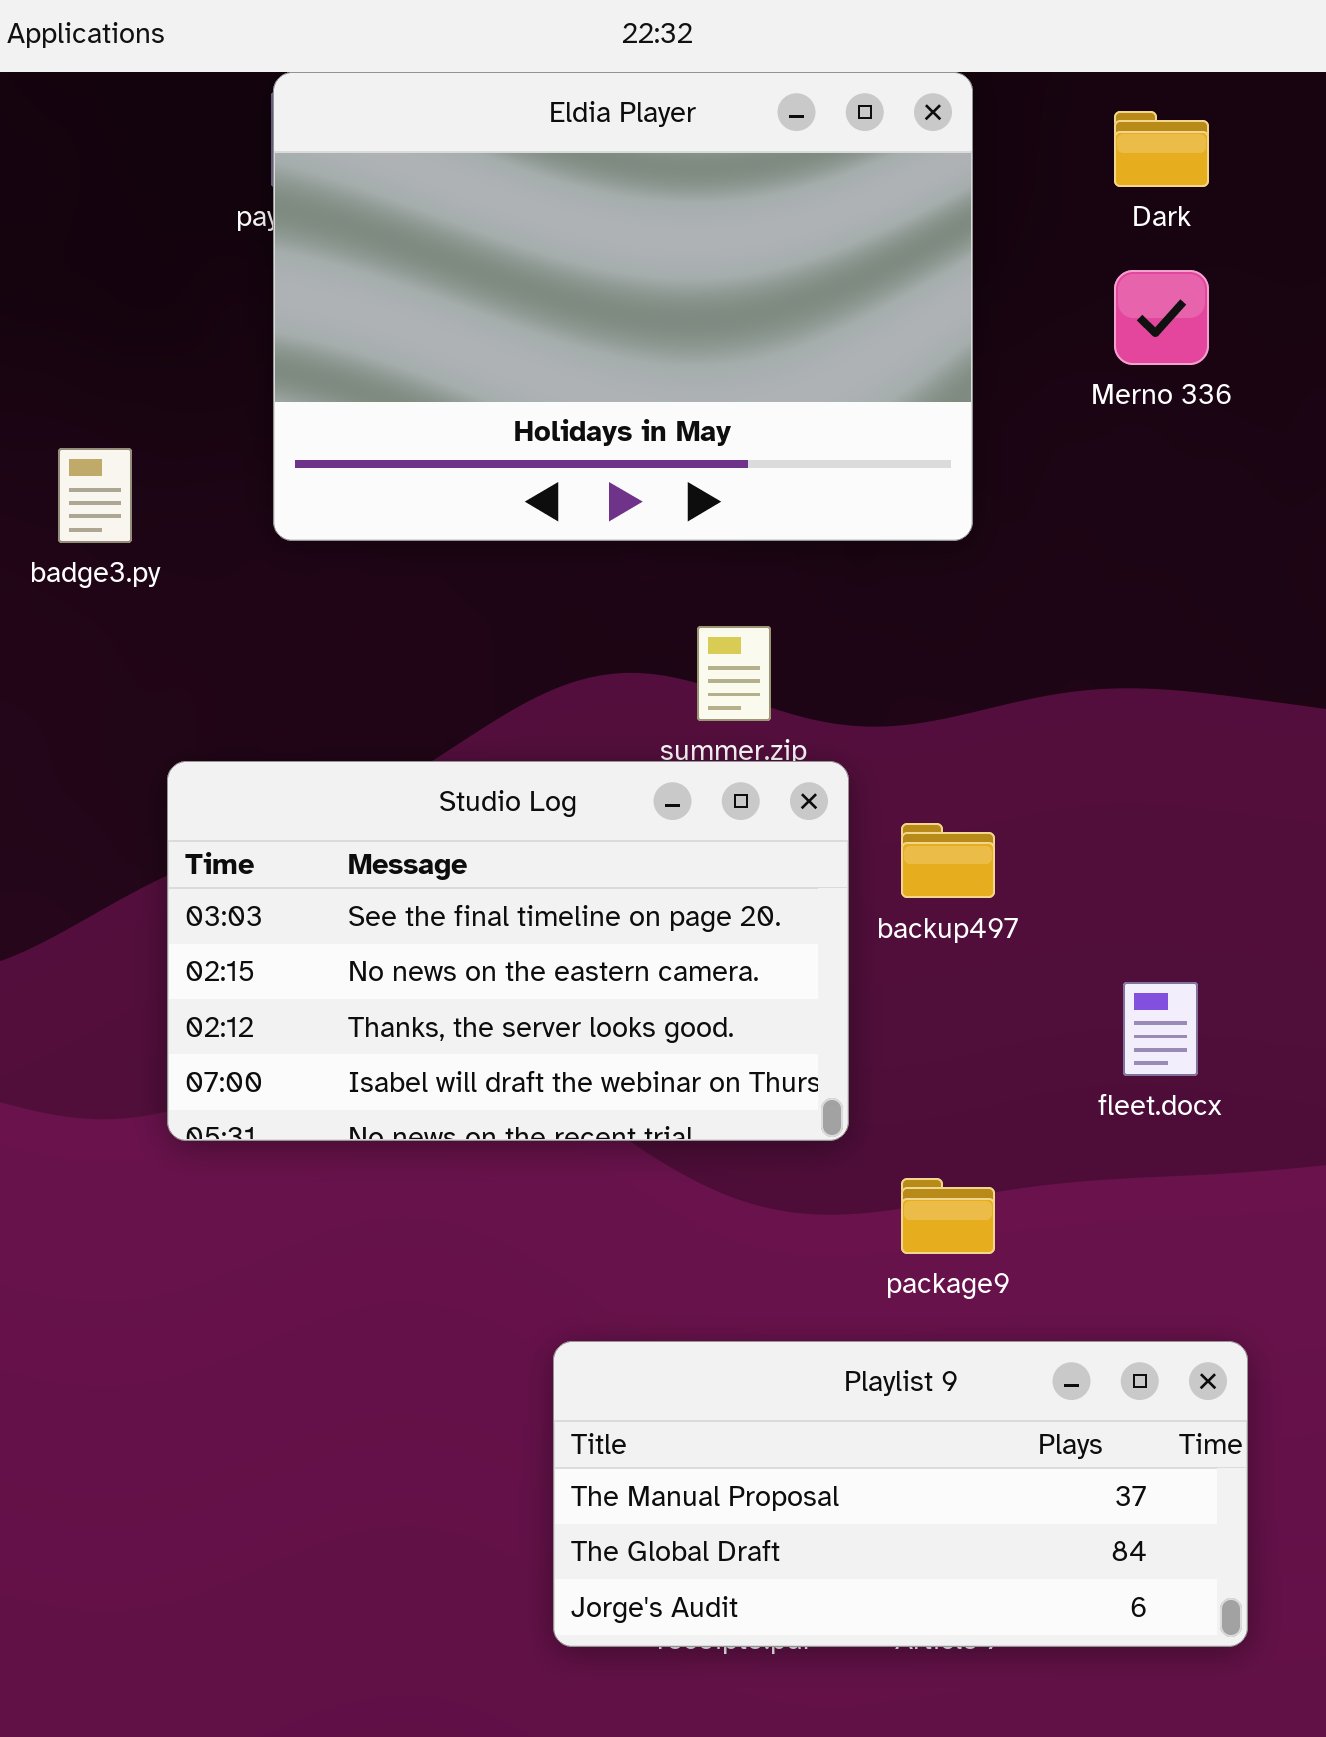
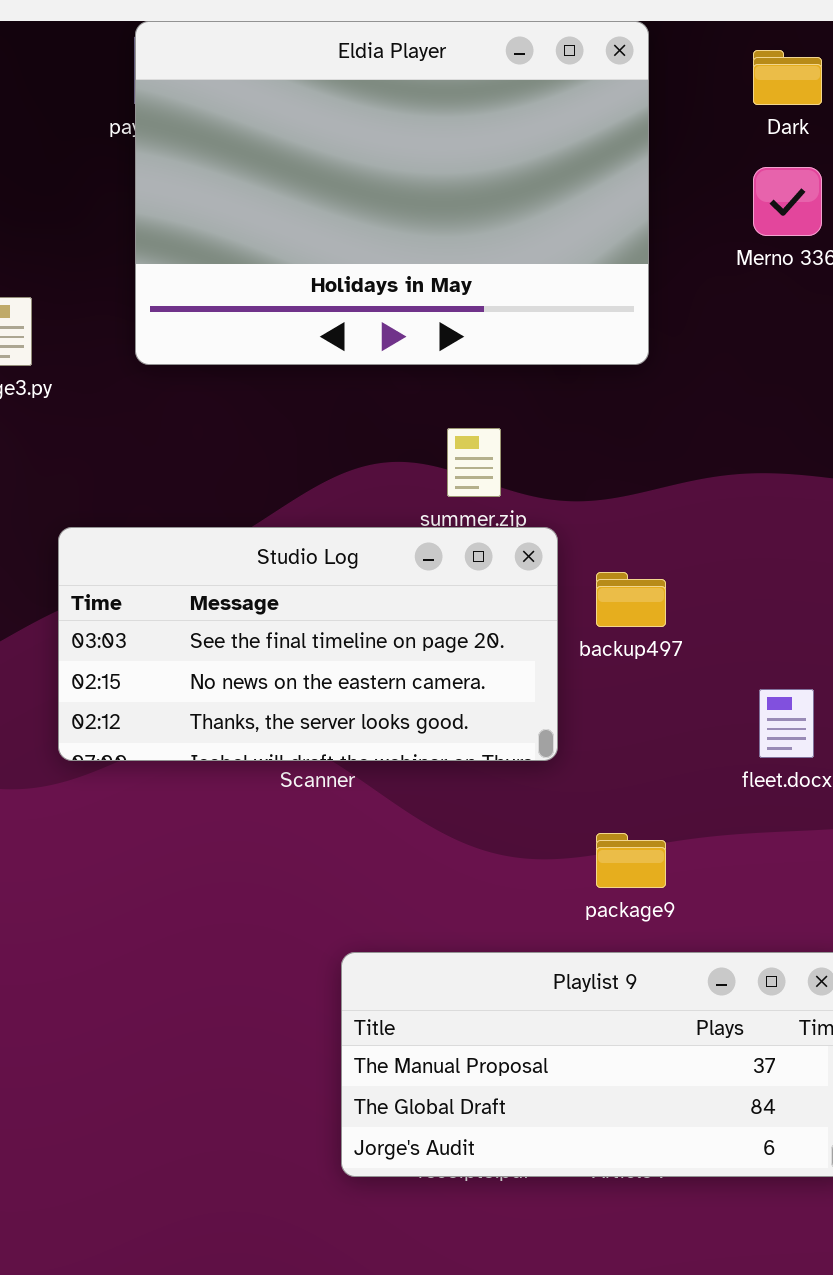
Studio Log: [167,761,849,1141] -> [58,527,558,761], resized

